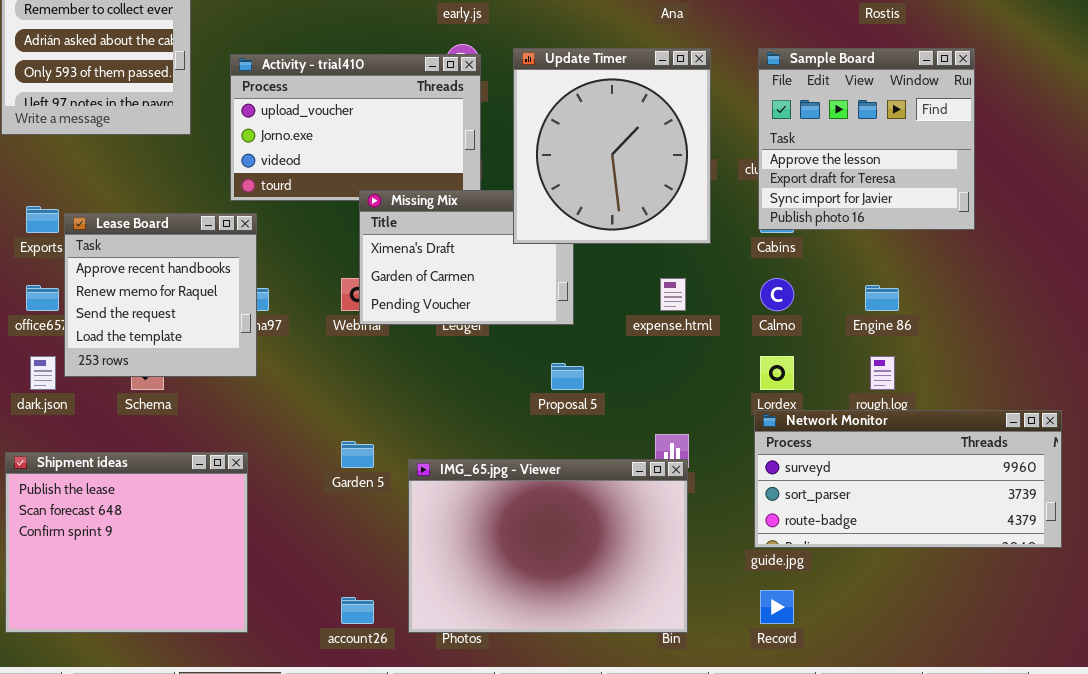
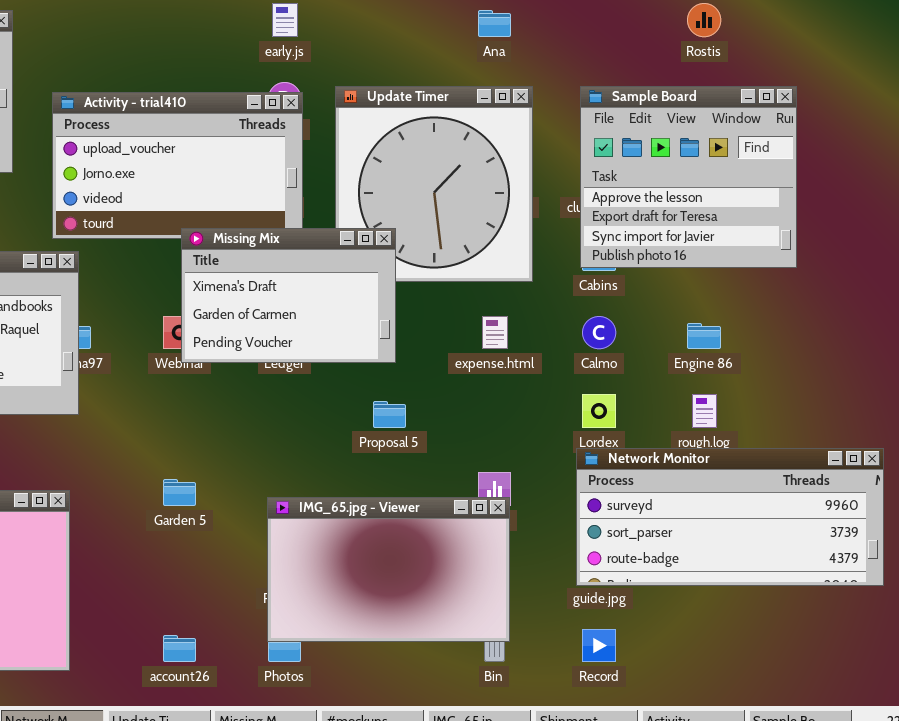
Missing Mix: [359,190,574,325] -> [181,228,396,363], raised
IMG_65.jpg - Viewer: [408,459,688,633] -> [267,497,510,642], resized

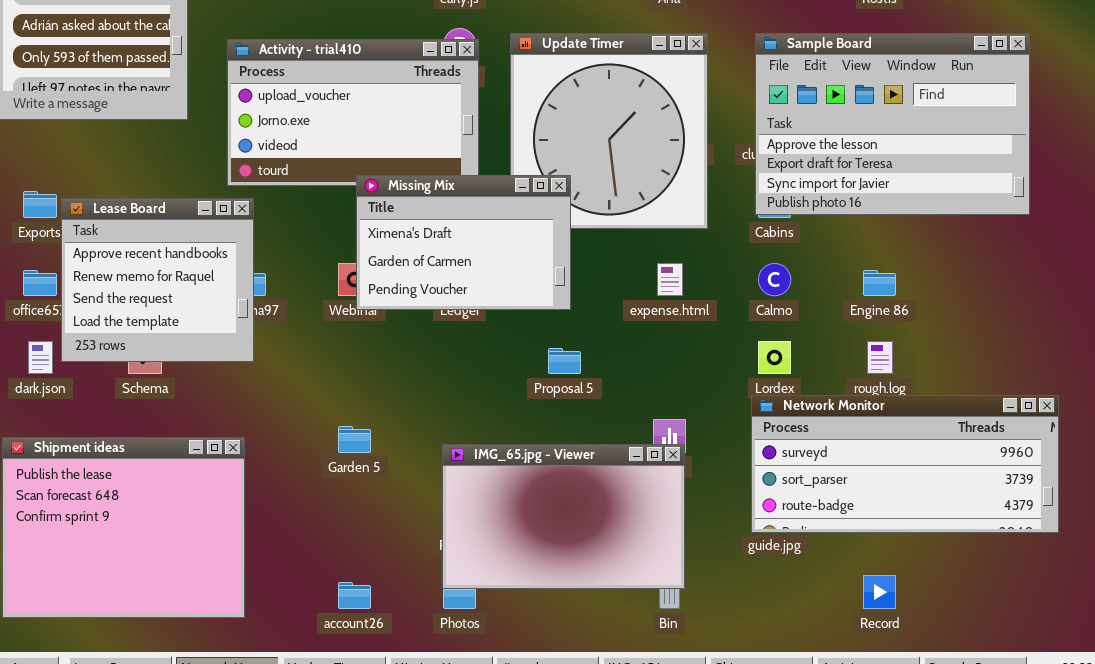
Sample Board: [580,86,797,268] -> [755,33,1030,215], resized
Record: [582,629,616,662] -> [863,575,896,609], moved

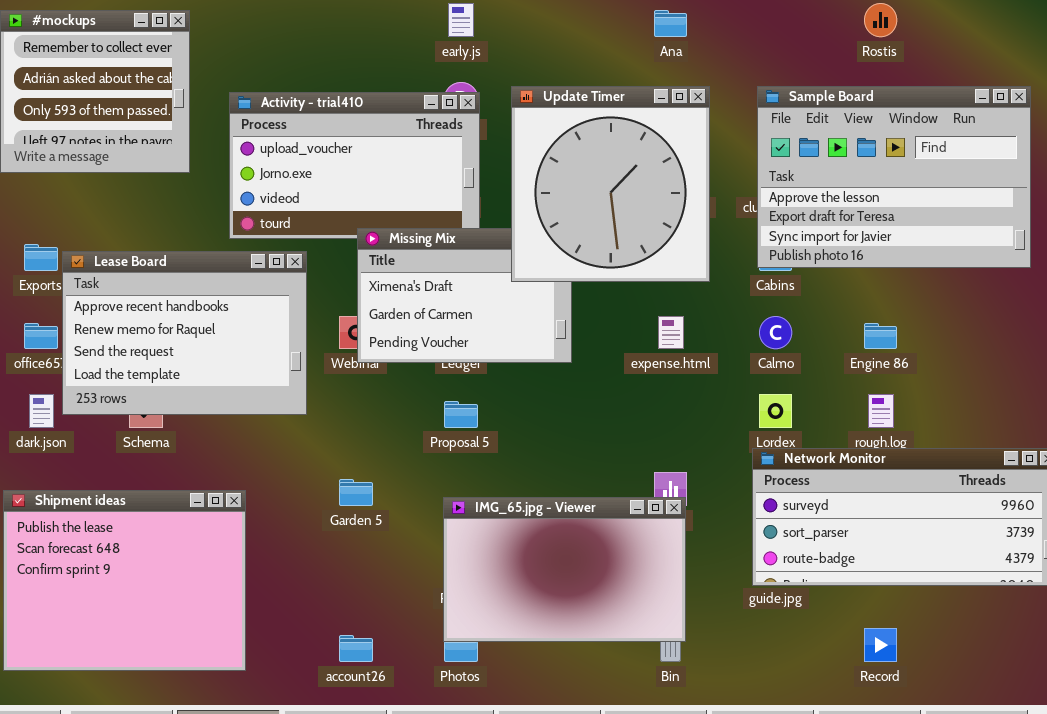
Update Timer: [510,33,708,229] -> [511,86,710,282], raised
Lease Board: [61,198,254,362] -> [62,251,307,415], resized
Proposal 5: [548,348,581,374] -> [444,401,478,428], moved

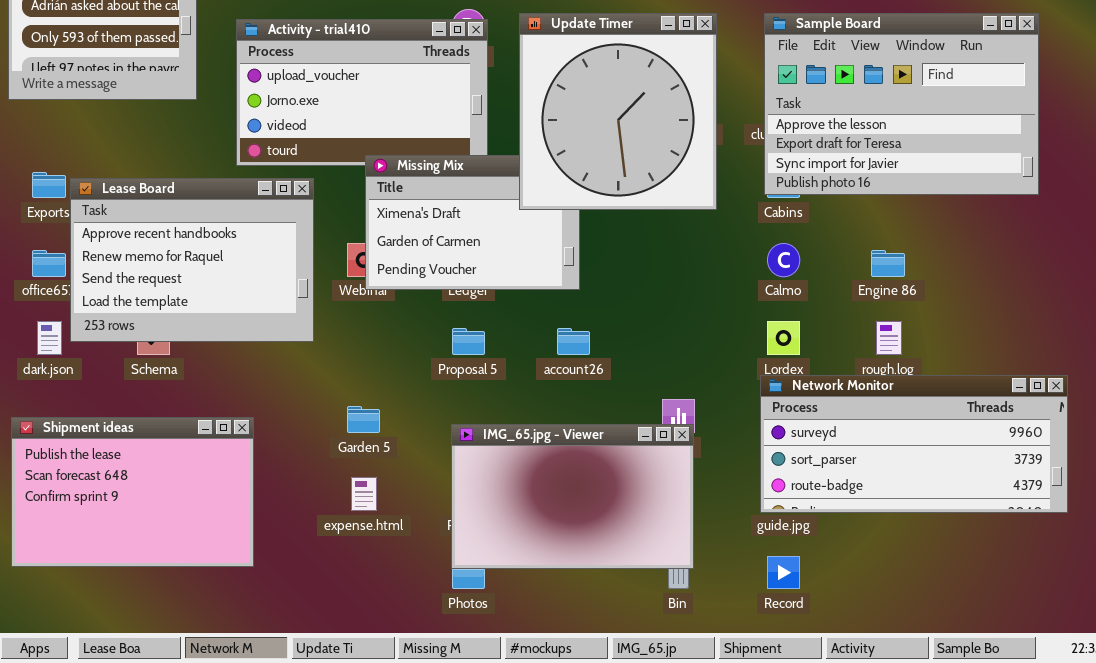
expense.html: [658,316,684,349] -> [351,477,377,511], moved
Shipment ideas: [3,490,246,671] -> [11,417,254,567], resized
Record: [864,628,897,662] -> [767,556,800,589], moved
account26: [339,635,373,662] -> [557,328,590,355], moved

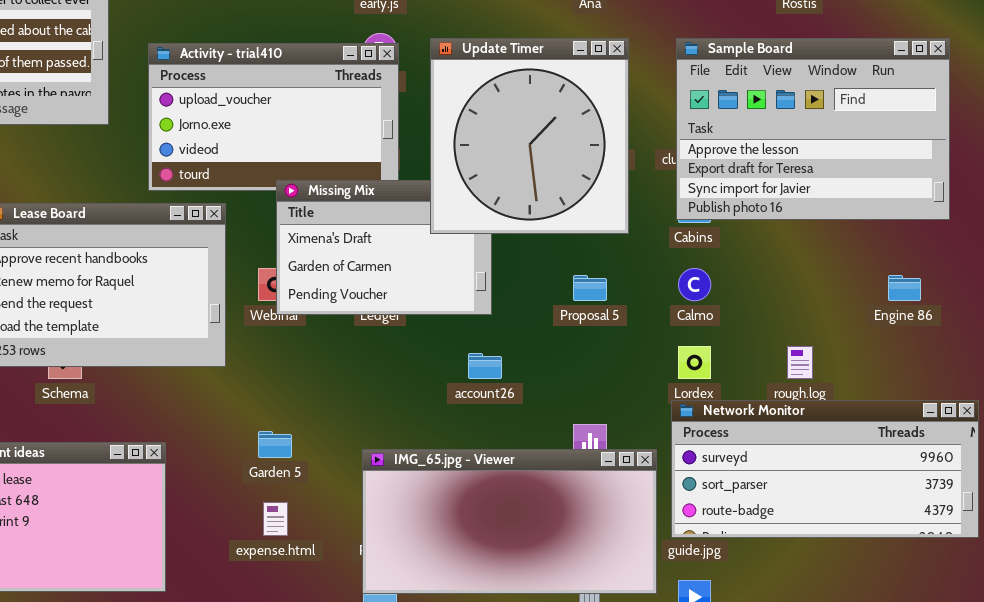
Engine 86: [871,250,905,277] -> [888,275,921,301], moved
Proposal 5: [452,328,485,355] -> [573,275,607,301], moved
IMG_65.jpg - Viewer: [451,424,694,569] -> [362,449,657,594], resized

